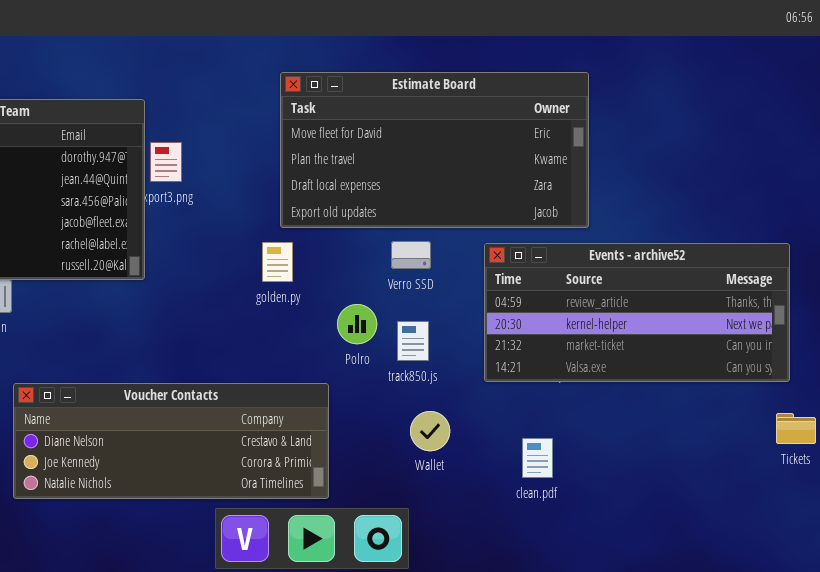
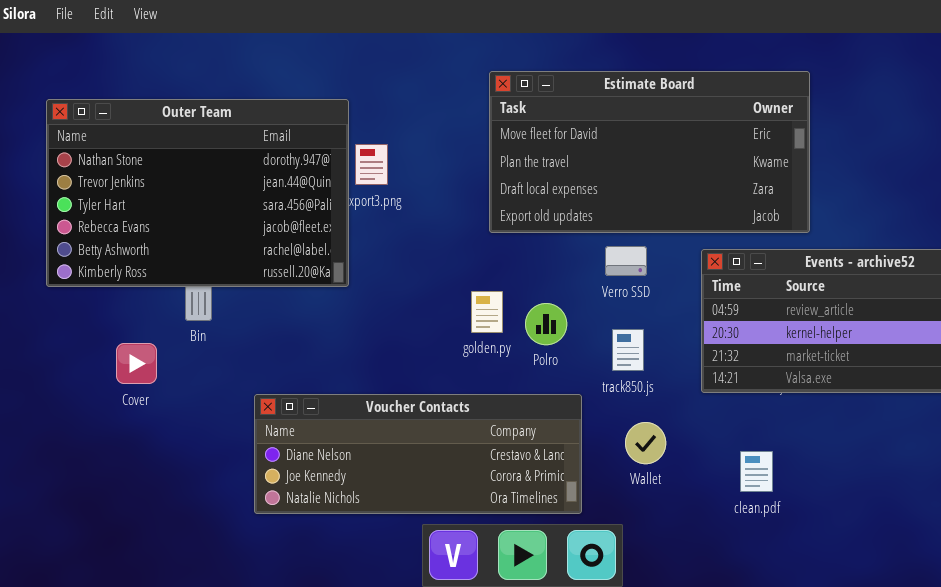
golden.py: [262,242,293,282] -> [471,291,503,333], moved
Polro: [337,304,377,344] -> [525,303,567,345], moved
Voucher Contacts: [13,383,329,499] -> [254,394,582,514], moved

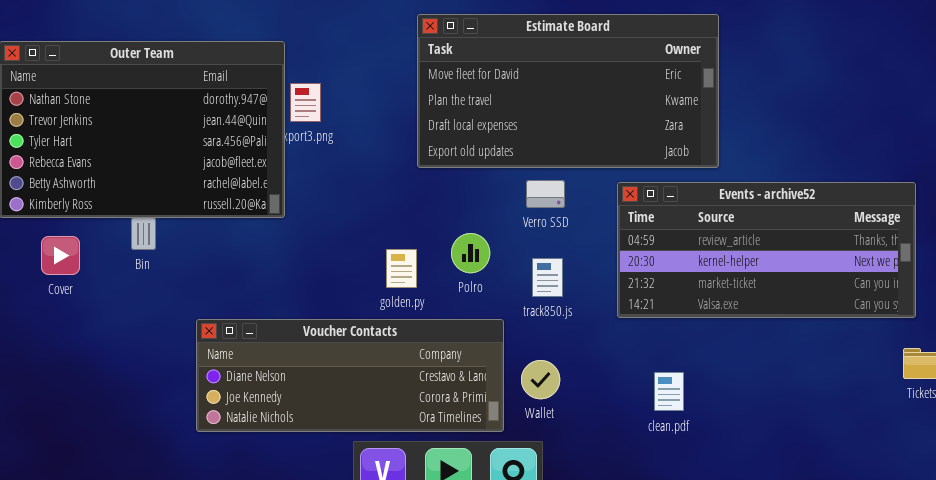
golden.py: [471,291,503,333] -> [386,249,417,288], moved
Cover: [116,343,157,384] -> [41,236,80,275], moved
Wallet: [625,422,666,464] -> [521,360,560,399], moved

